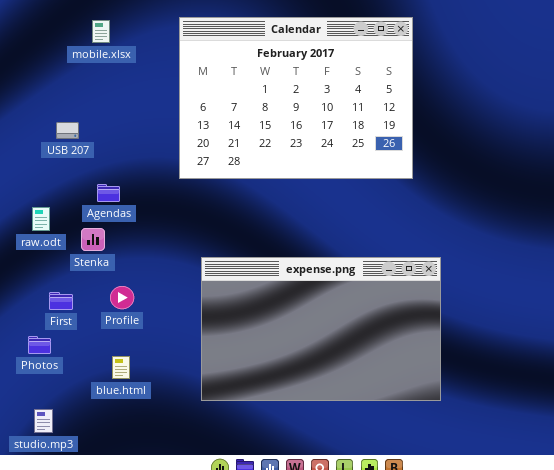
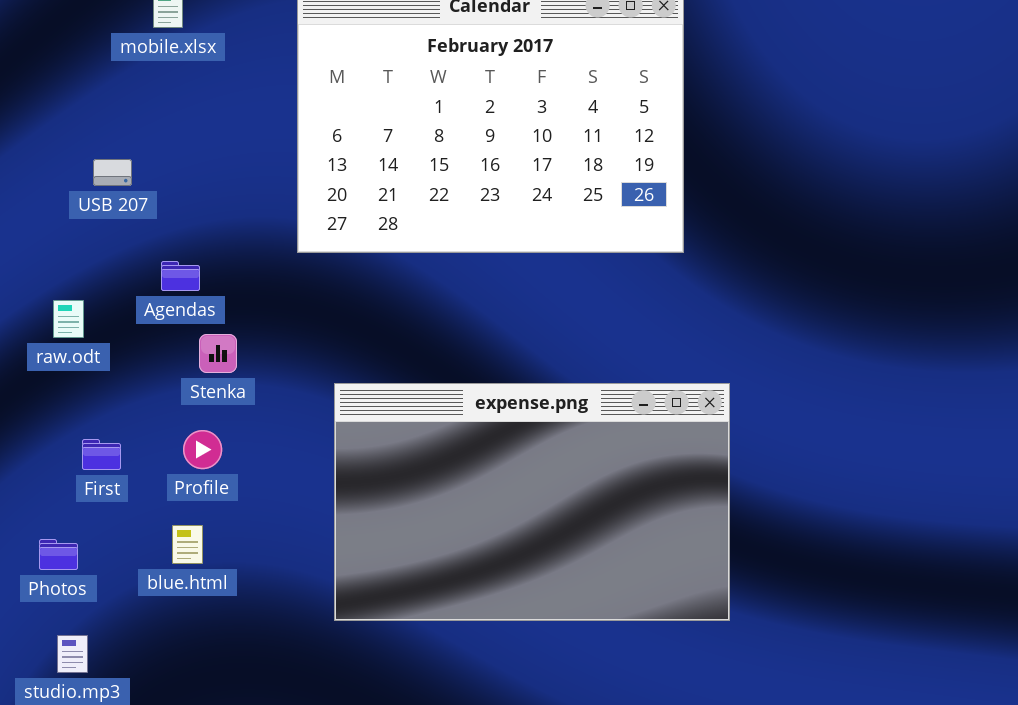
Stenka: [81,228,105,251] -> [199,334,237,373], moved
Photos: [28,336,51,354] -> [39,539,78,570], moved
blue.html: [112,356,130,379] -> [172,525,203,564], moved

